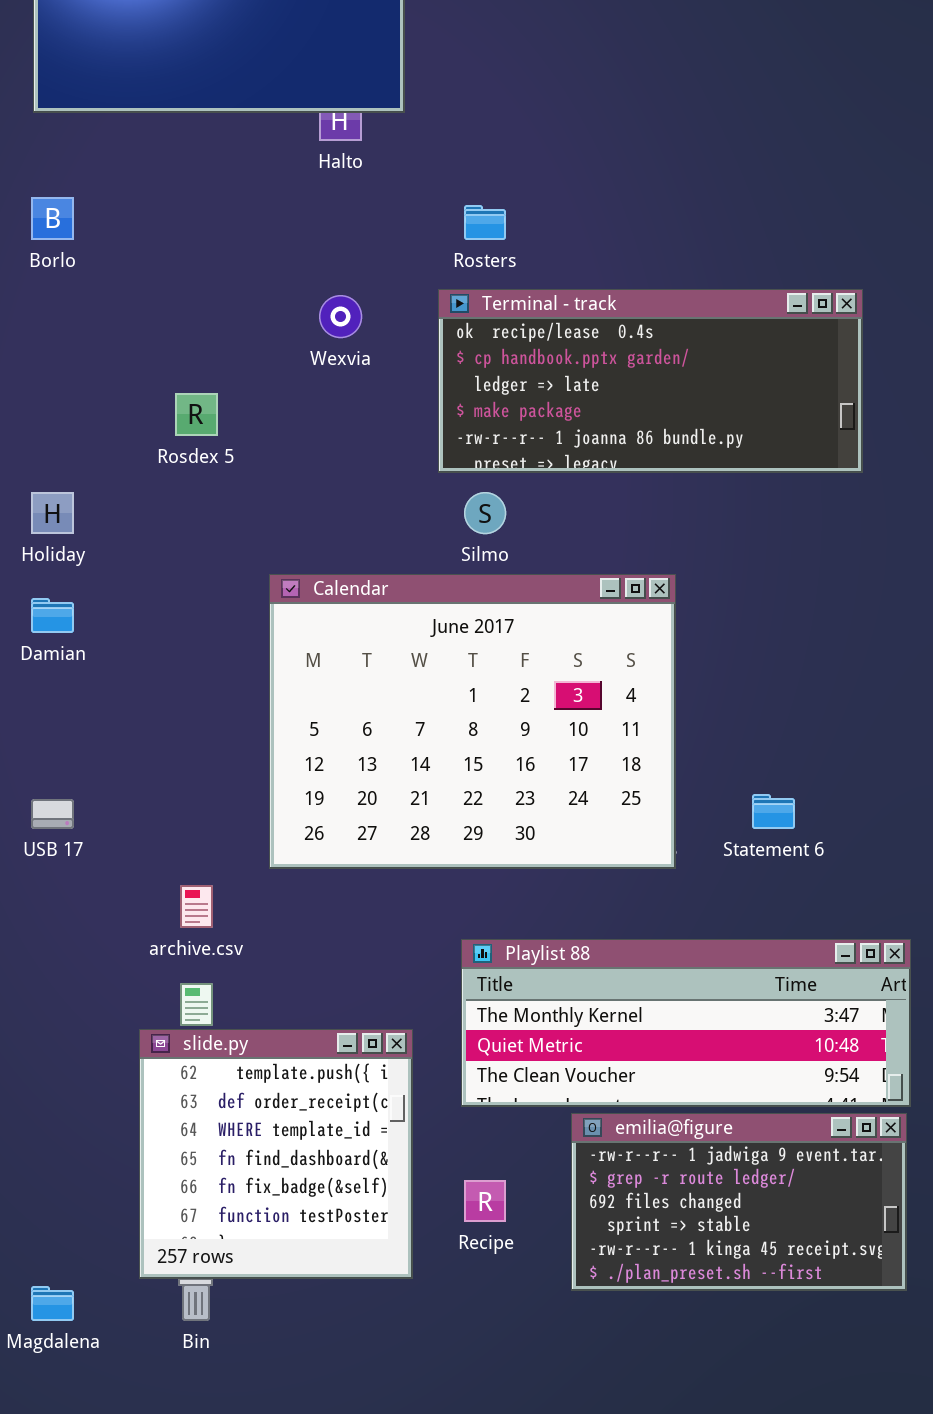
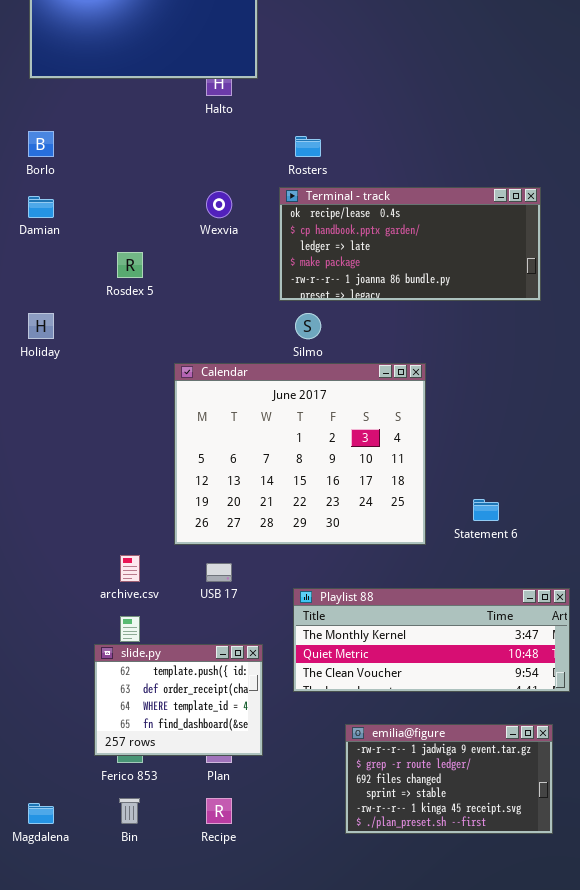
Damian: [31,598,74,633] -> [28,196,54,218], moved
USB 17: [31,799,74,829] -> [206,563,232,582], moved
slide.py: [139,1029,413,1279] -> [94,644,263,756], resized
emilia@figure: [571,1113,907,1291] -> [345,724,553,834], moved
Recipe: [464,1180,506,1222] -> [206,798,232,824], moved

